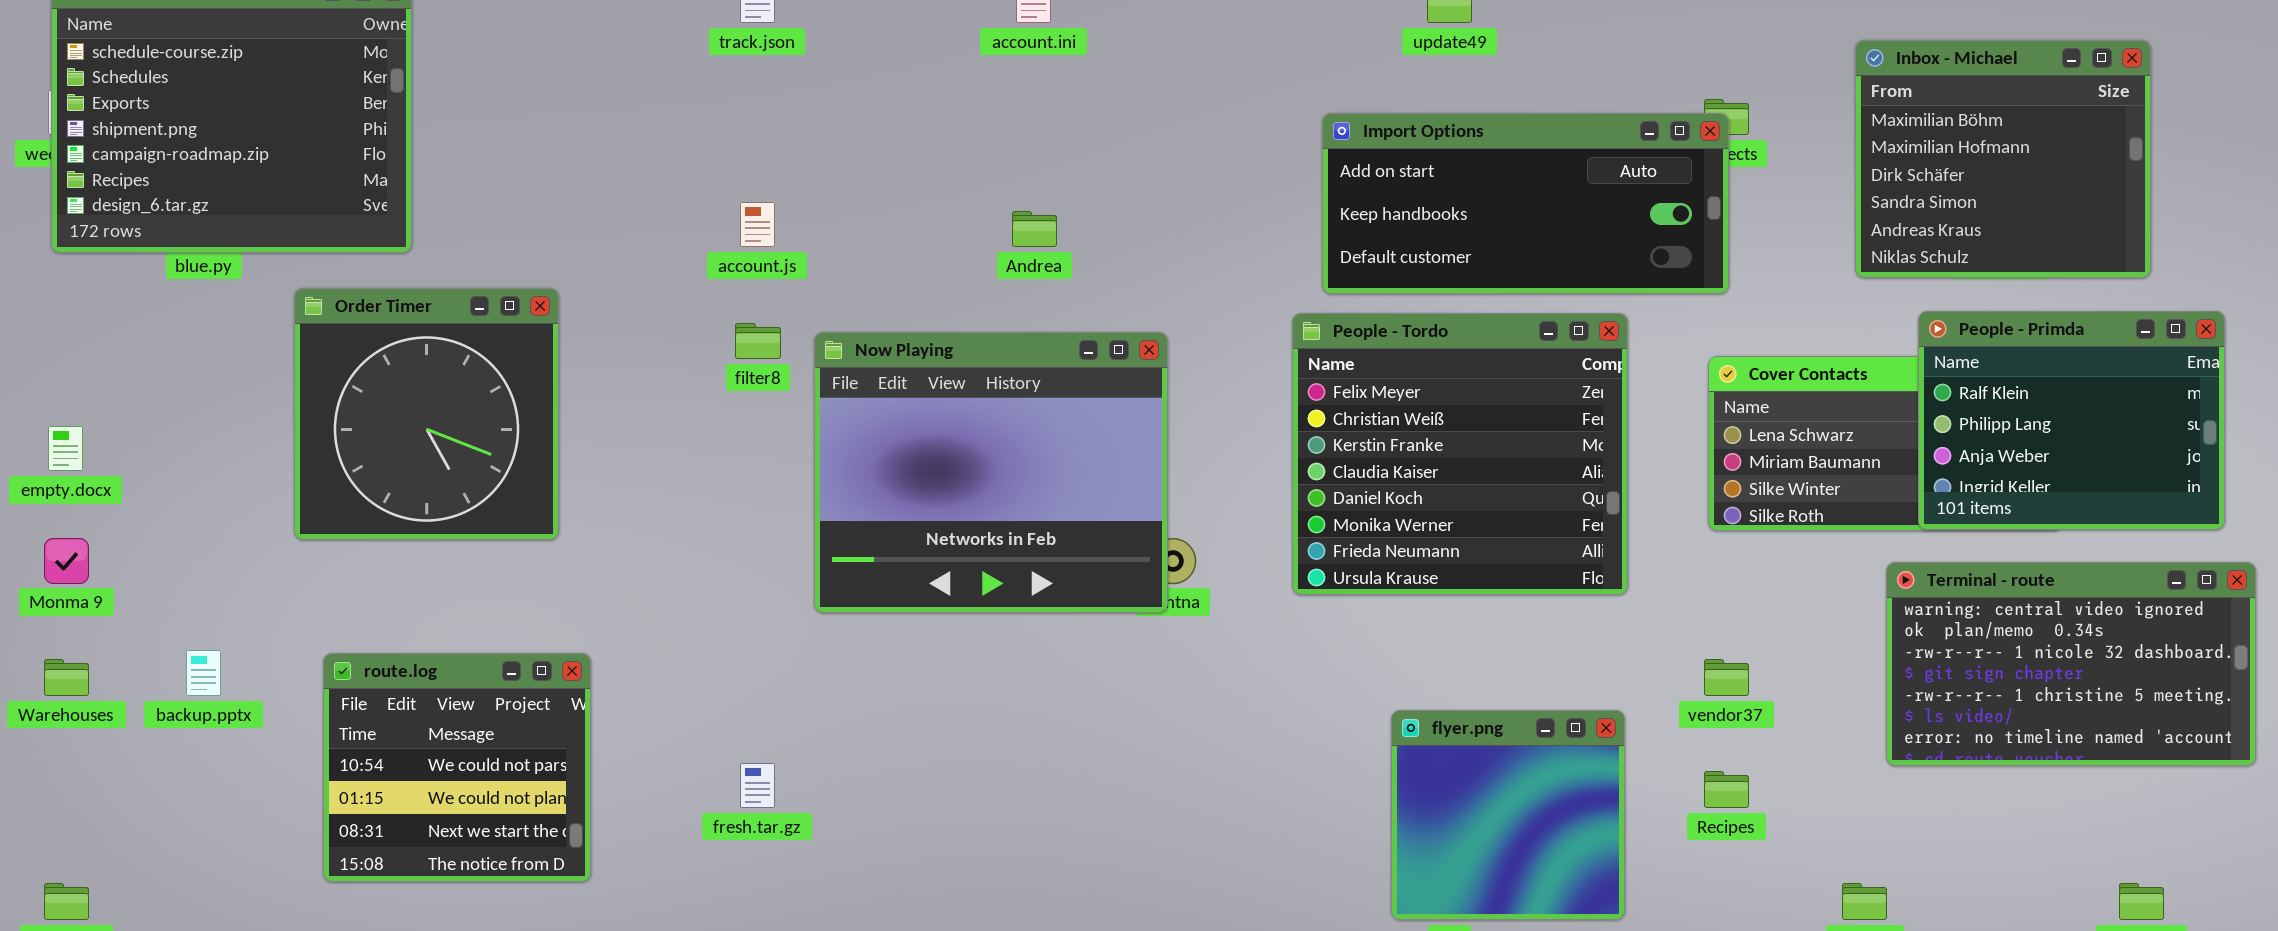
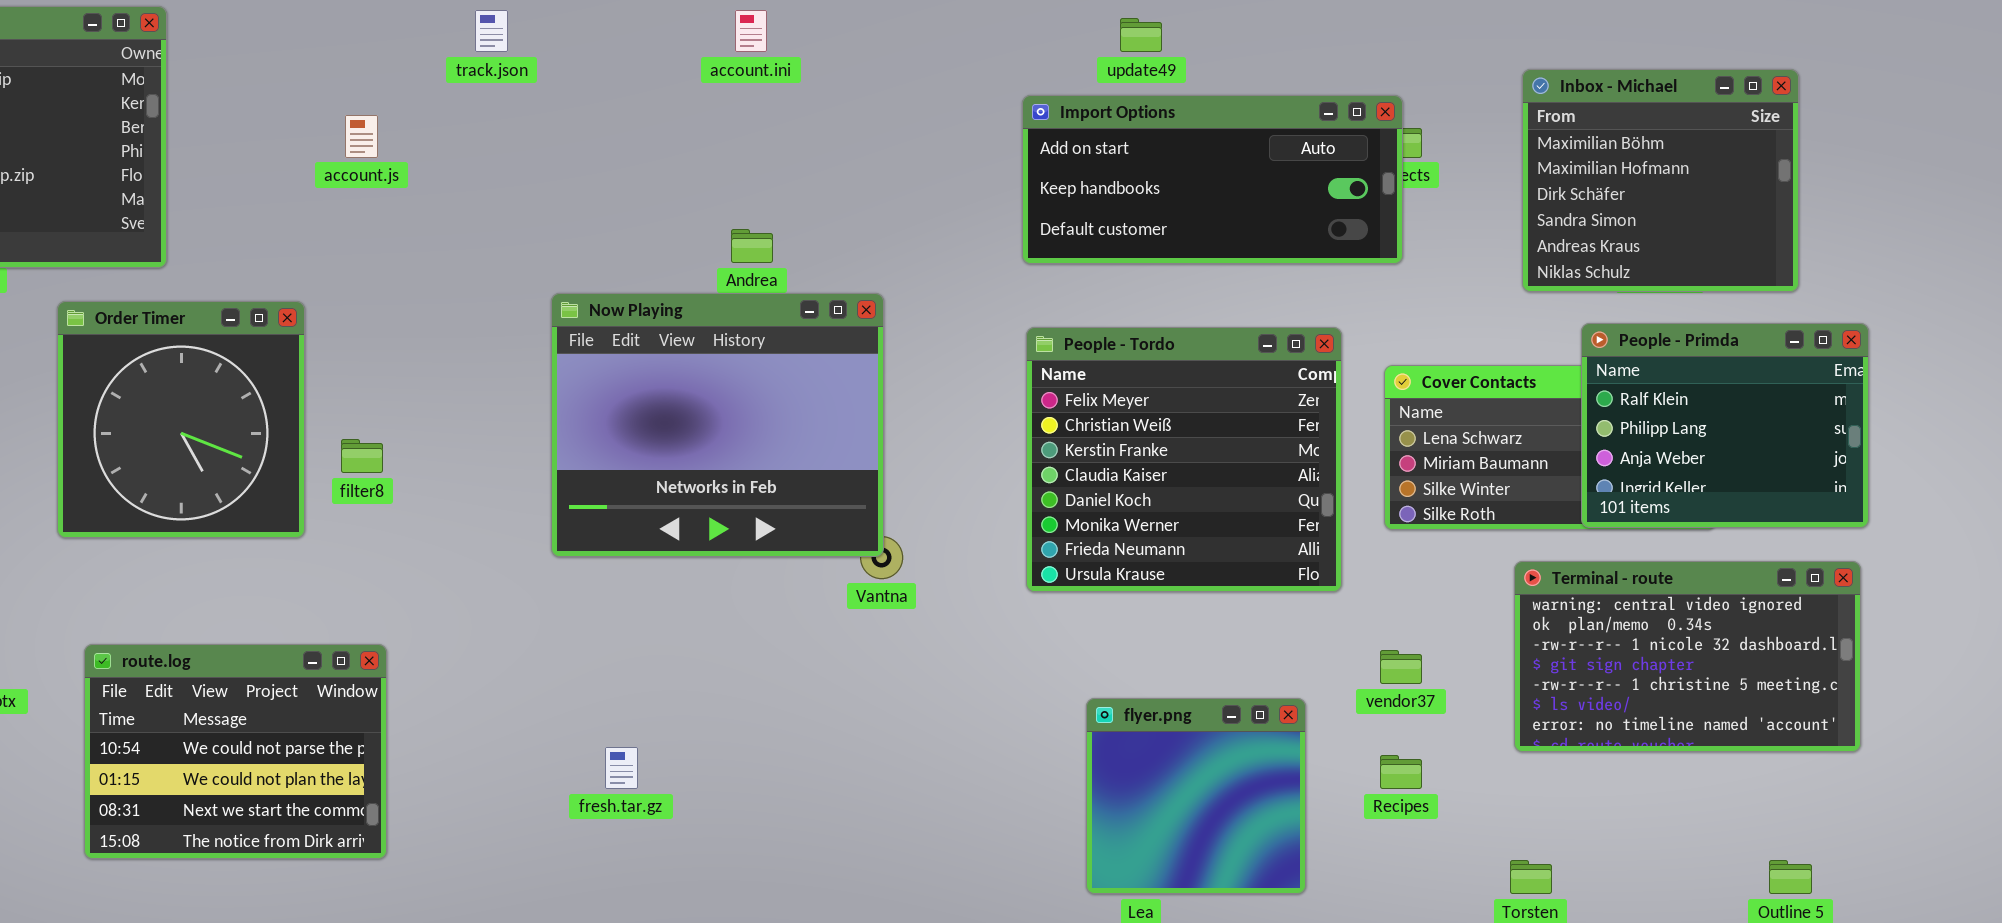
Import Options: [1322,113,1729,294] -> [1022,95,1403,264], moved
account.js: [740,202,775,247] -> [345,115,378,158], moved
People - Tordo: [1292,313,1628,595] -> [1026,327,1342,592], moved
filter8: [735,323,781,359] -> [341,439,383,473], moved
Now Playing: [814,332,1168,613] -> [551,293,884,557], moved
Terminal - route: [1886,562,2256,766] -> [1514,561,1861,752], moved
route.log: [323,653,591,882] -> [84,644,387,859], resized
fresh.tar.gz: [740,763,775,808] -> [605,747,638,789], moved

